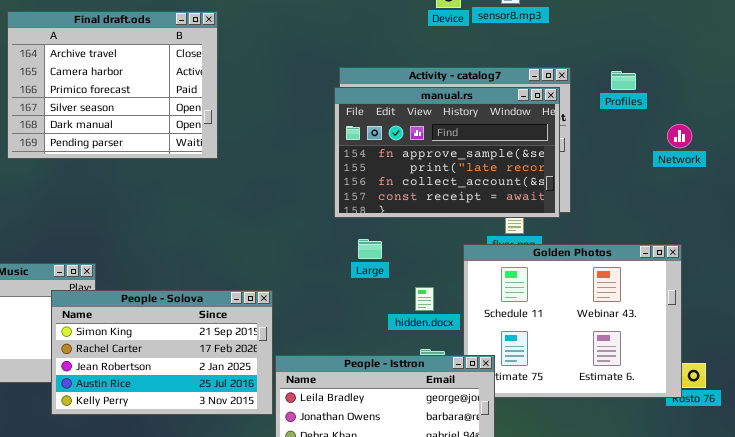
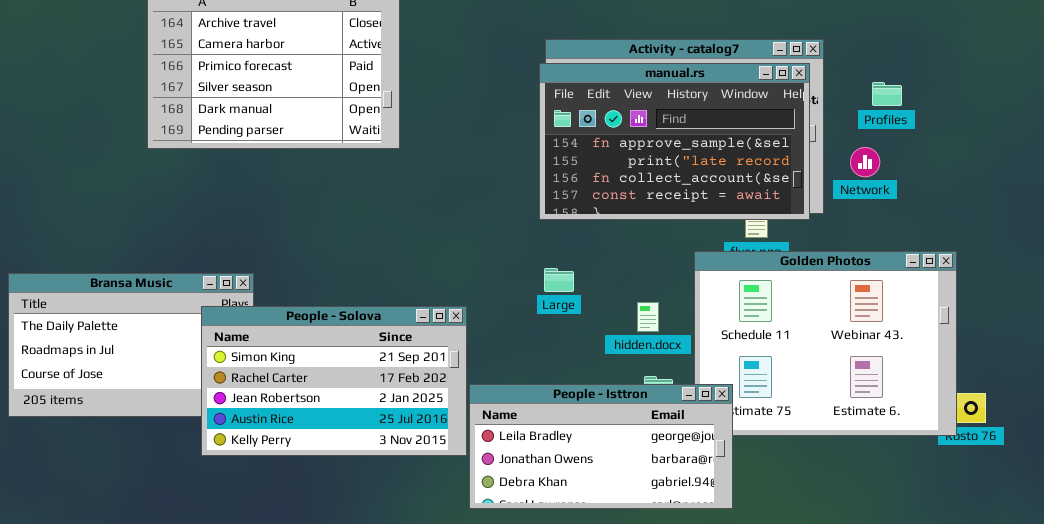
Profiles: [611,71,636,90] -> [872,82,902,106], moved
Network: [667,124,692,148] -> [850,147,880,177], moved
Large: [358,239,382,259] -> [544,268,574,292], moved

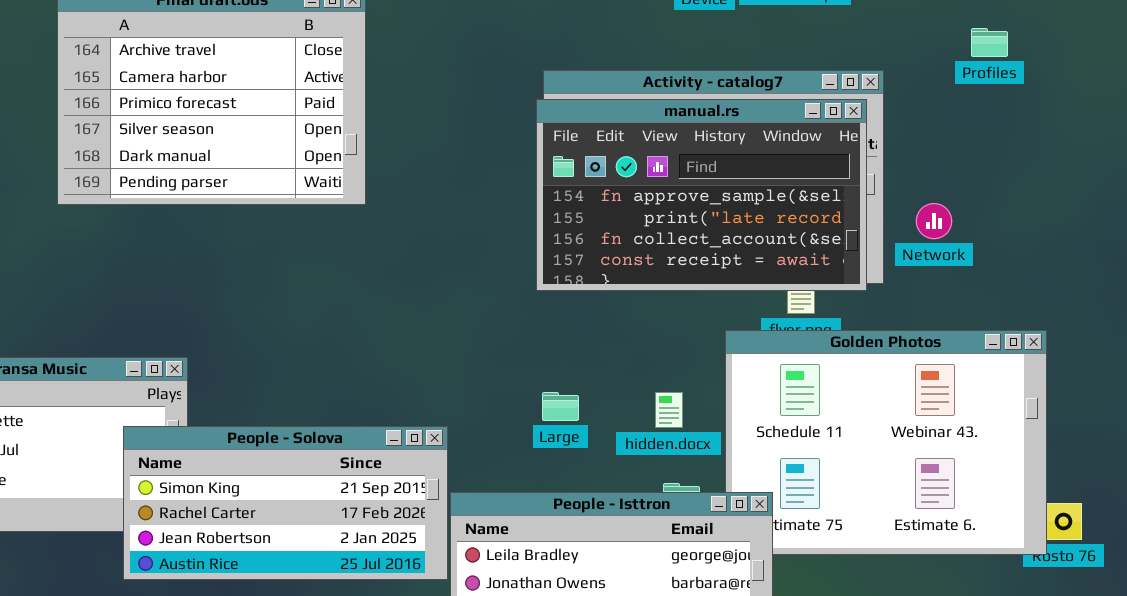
Profiles: [872,82,902,106] -> [971,28,1008,57], moved
Large: [544,268,574,292] -> [542,392,579,421], moved
People - Solova: [201,306,467,456] -> [123,426,448,580], resized

